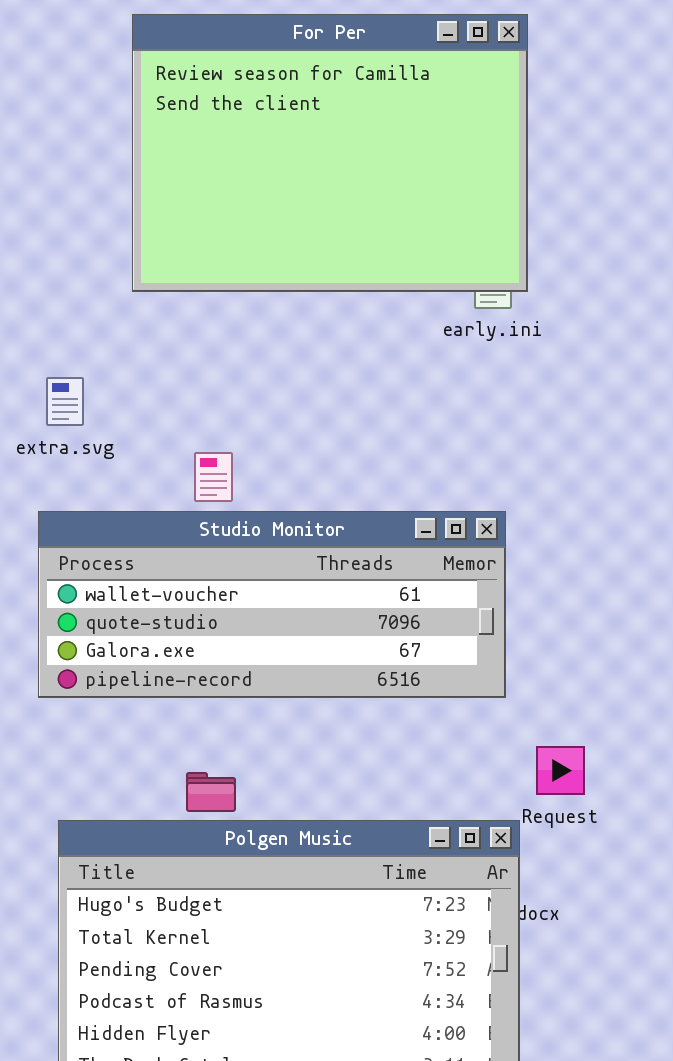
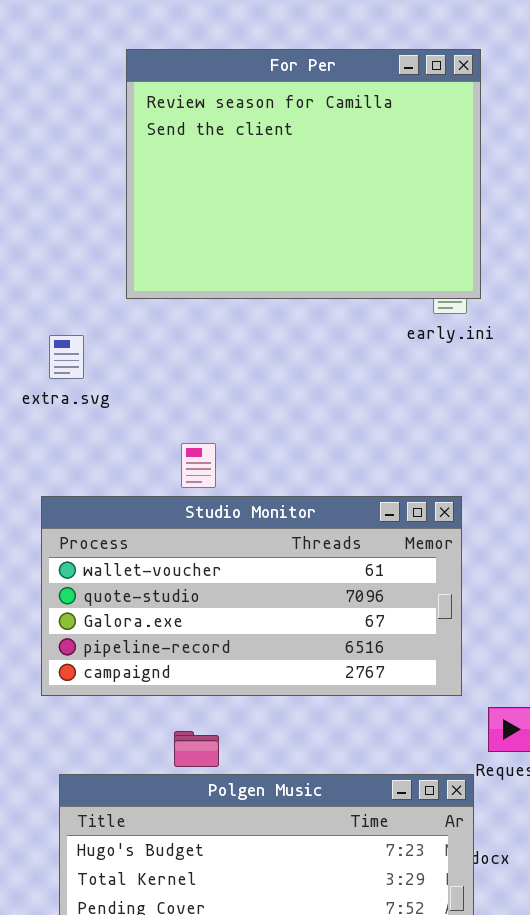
extra.svg: [46,377,84,426] -> [49,335,84,379], moved
Studio Monitor: [38,511,506,698] -> [41,496,462,696], resized

